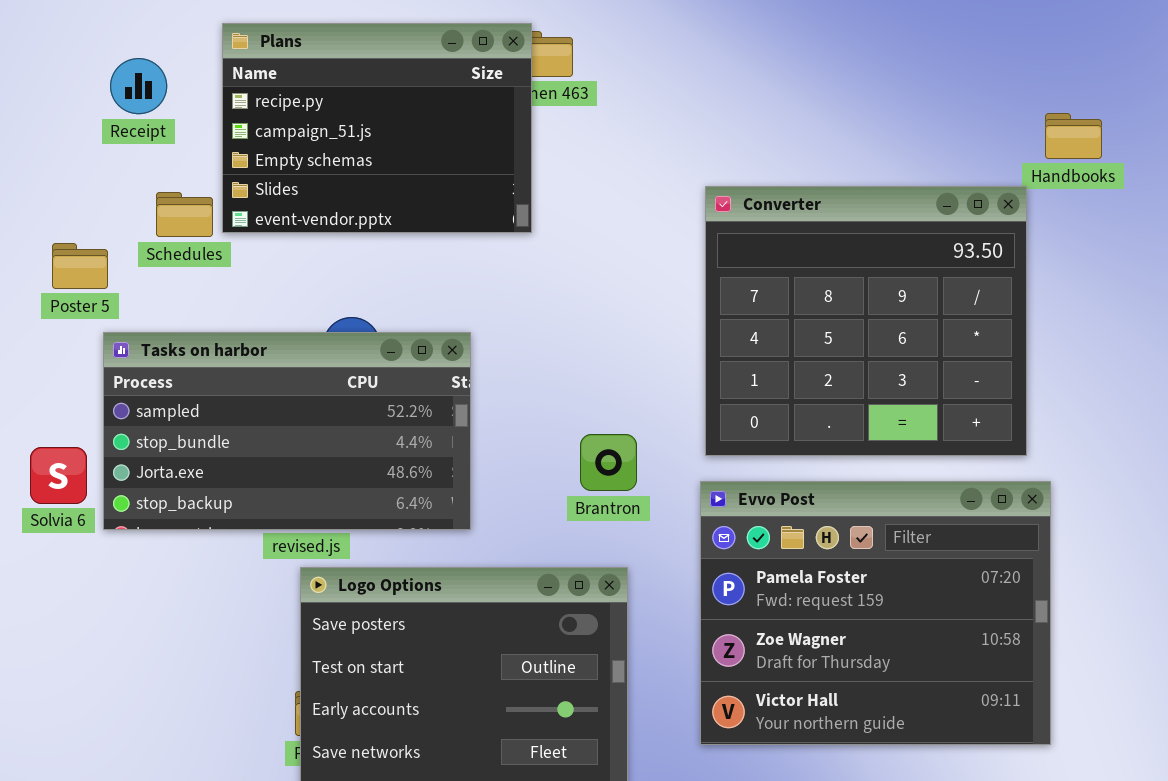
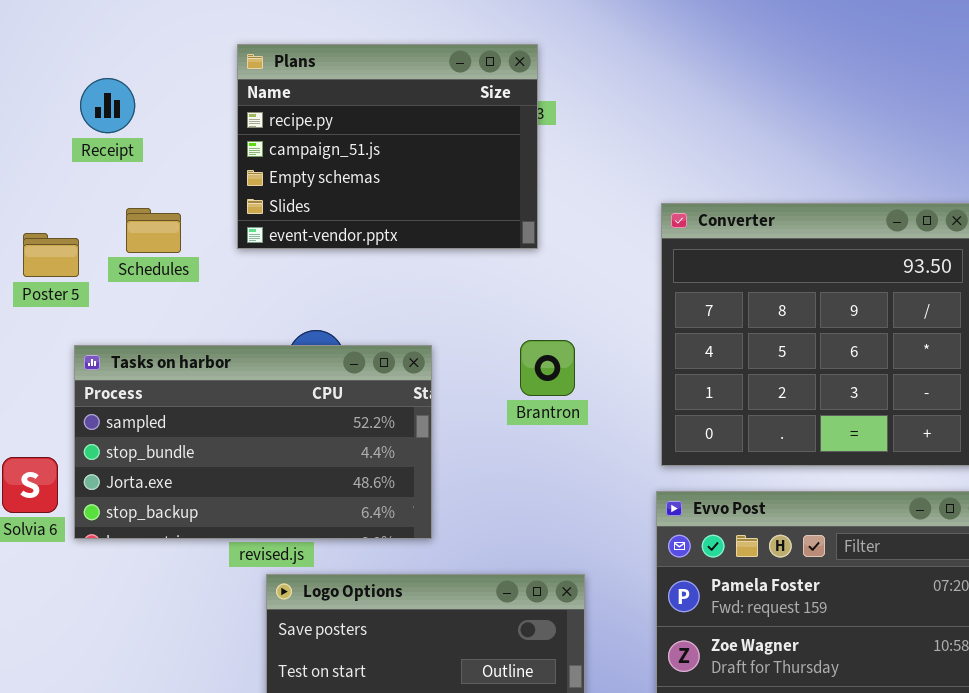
Plans: [222,23,532,233] -> [237,44,538,249], moved
Poster 5: [52,243,108,289] -> [23,233,79,277], moved
Brantron: [580,434,637,491] -> [520,340,575,396], moved

